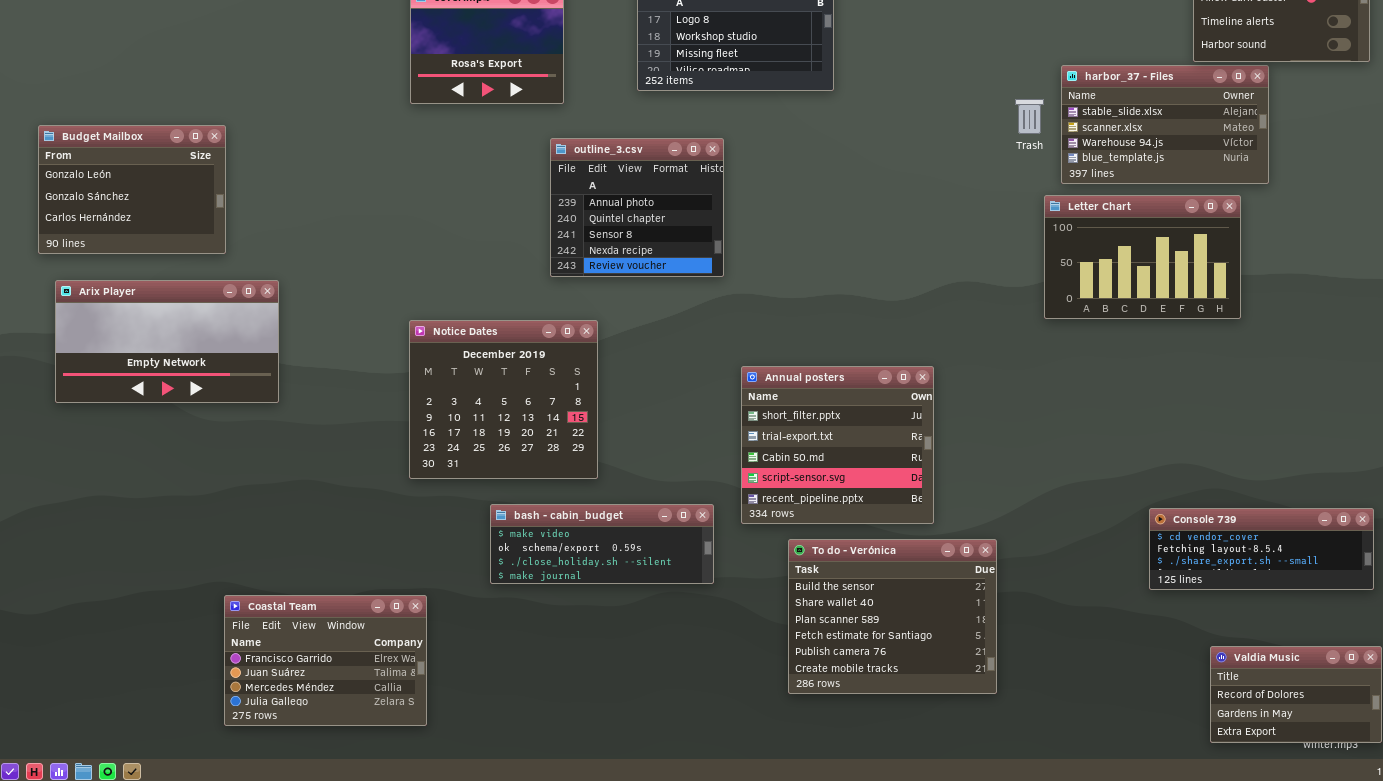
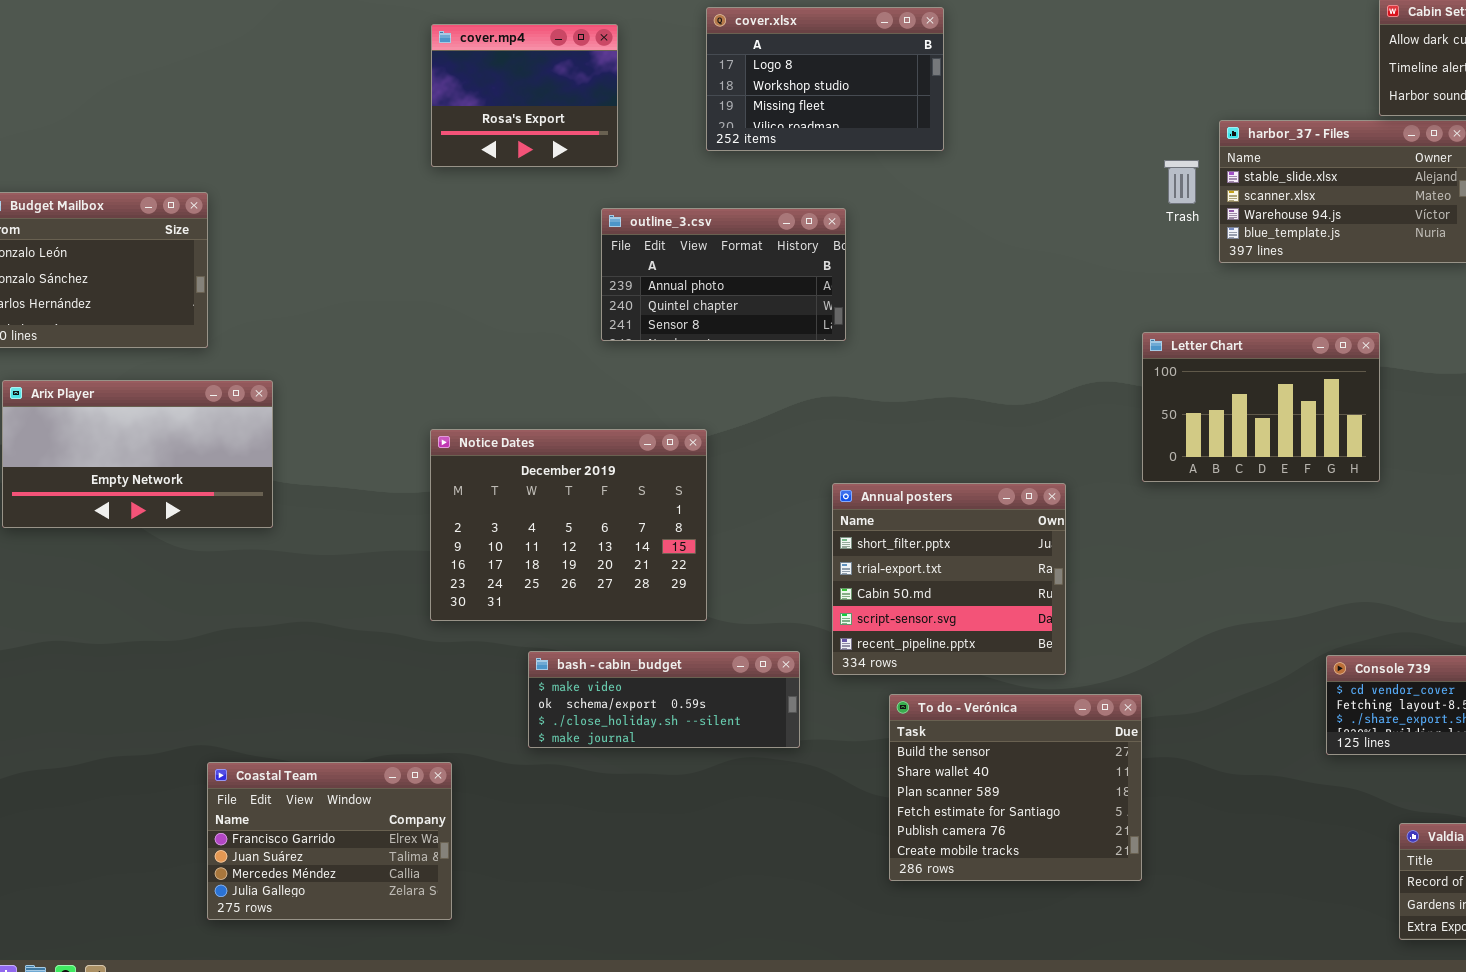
outline_3.csv: [550,138,724,277] -> [601,208,846,341], resized
Letter Chart: [1044,195,1241,319] -> [1142,332,1380,482], moved
Notice Dates: [409,320,598,479] -> [430,429,707,621], resized

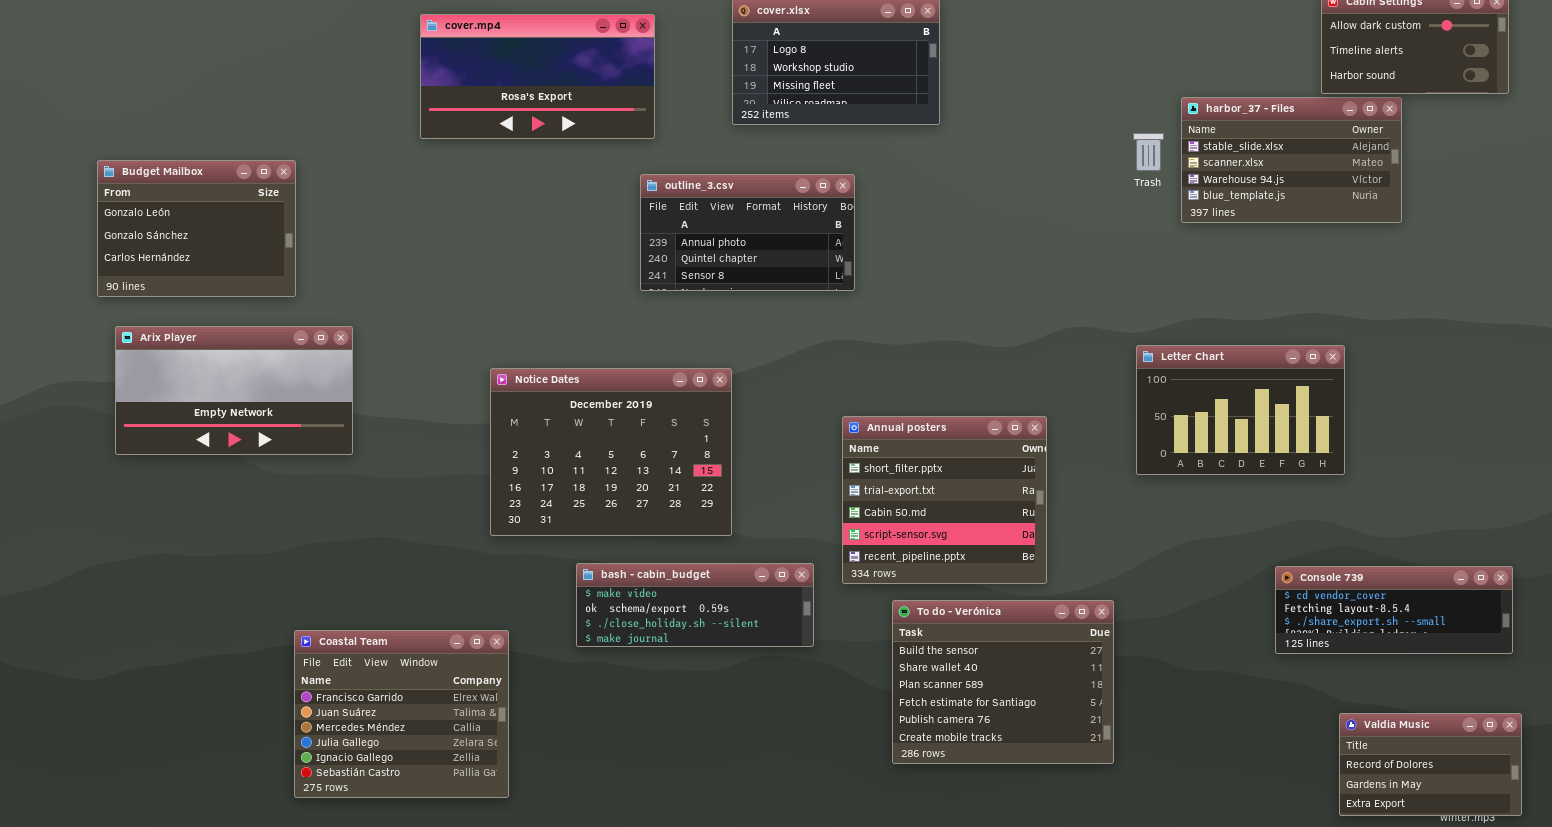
cover.mp4: [431,24,618,167] -> [420,14,655,139], resized
Letter Chart: [1142,332,1380,482] -> [1136,345,1345,475], moved
Coastal Team: [207,762,452,920] -> [294,630,509,798], resized

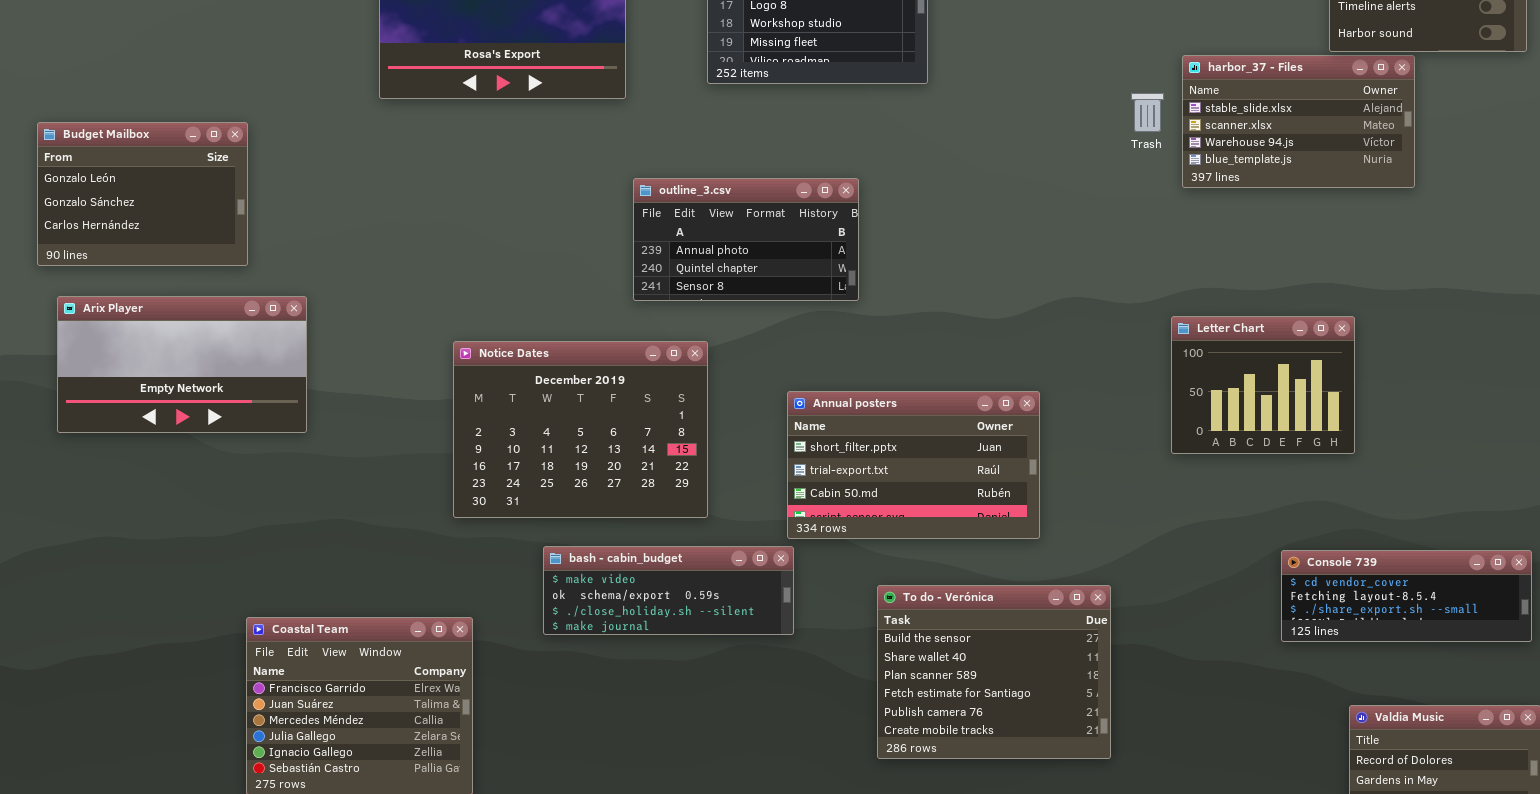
outline_3.csv: [640,174,855,291] -> [633,178,859,301], moved
Letter Chart: [1136,345,1345,475] -> [1171,316,1355,454], resized
Annual posters: [842,416,1047,584] -> [787,391,1040,539], resized

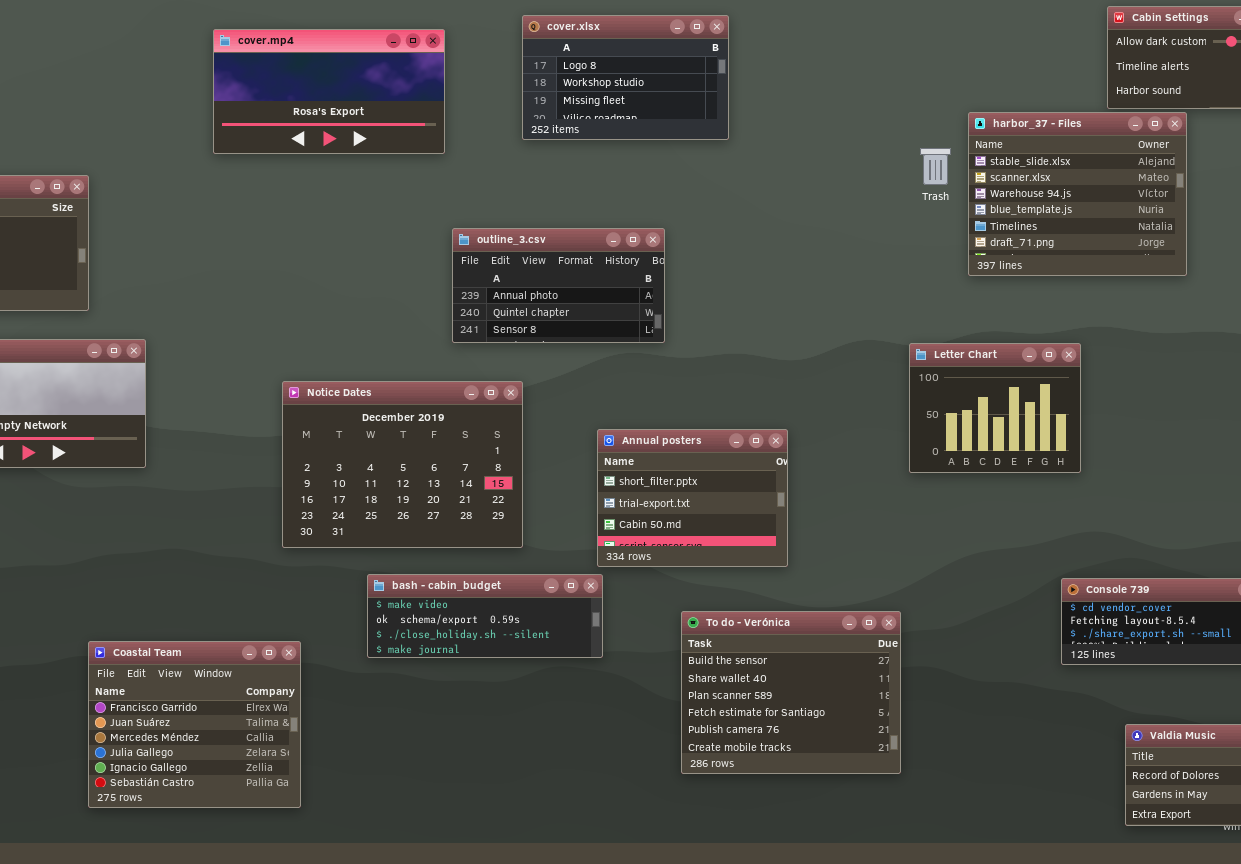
harbor_37 - Files: [1182,55,1415,188] -> [968,112,1187,276], resized
Letter Chart: [1171,316,1355,454] -> [909,343,1081,473], moved
Annual posters: [787,391,1040,539] -> [597,429,788,567], resized

